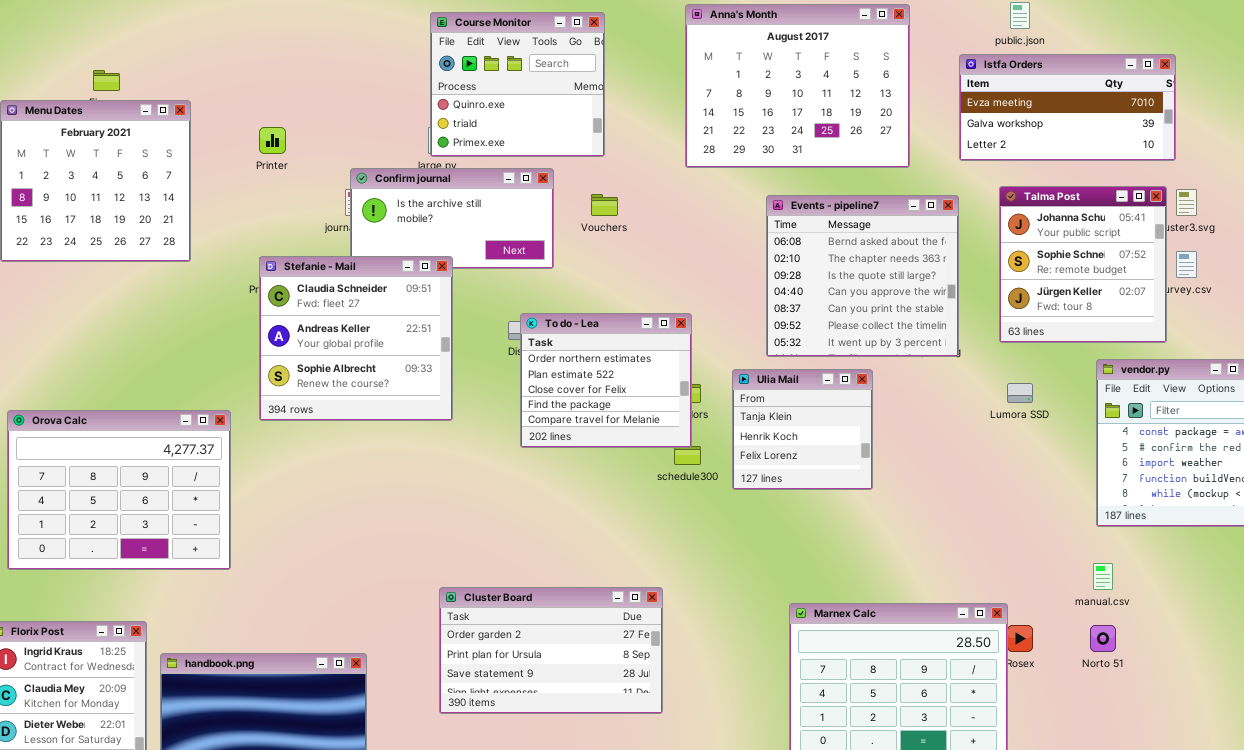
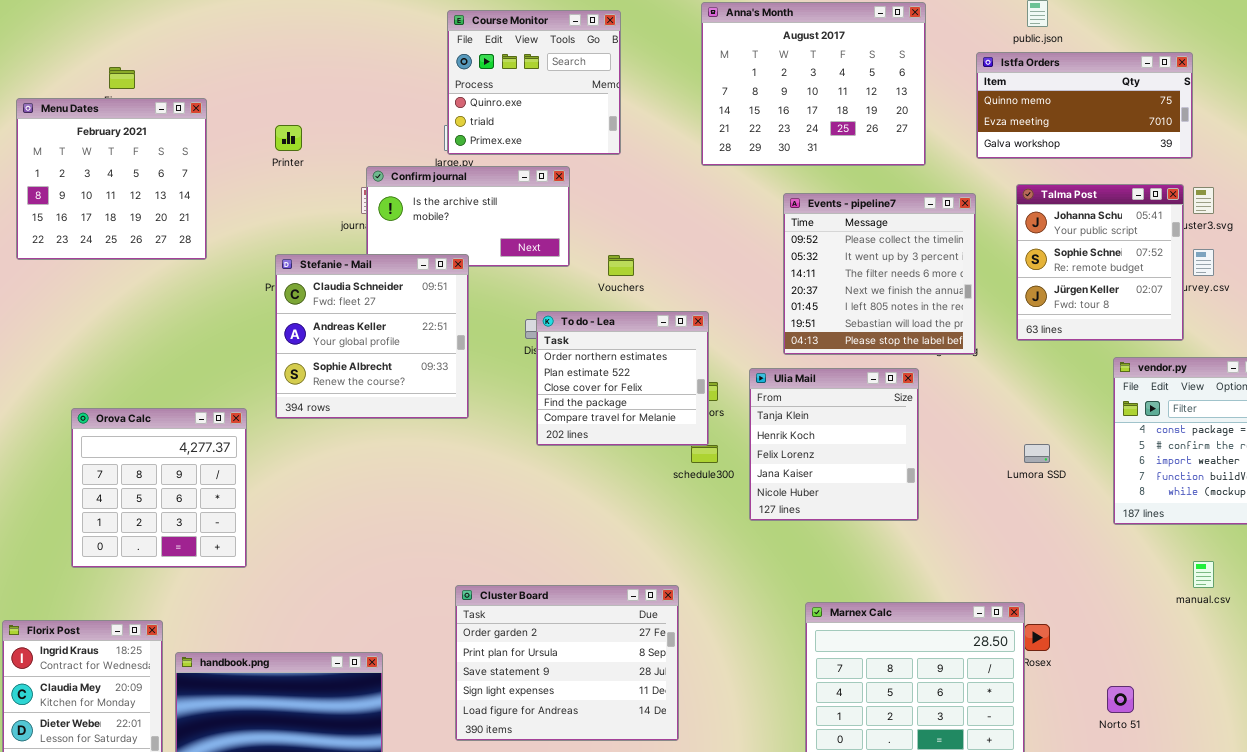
Istfa Orders: [959,54,1176,161] -> [976,52,1193,159], scrolled up 1 row
Vouchers: [591,194,618,216] -> [608,255,634,276], moved
Events - pipeline7: [766,195,959,357] -> [783,193,976,355], scrolled down 5 rows
Ulia Mail: [732,369,873,490] -> [749,368,919,521], resized
Lumora SSD: [1007,383,1033,403] -> [1024,444,1050,463], moved
Orova Calc: [7,410,231,570] -> [71,408,247,568], resized
manual.csv: [1093,563,1113,590] -> [1193,561,1214,588], moved
Cluster Board: [439,587,663,714] -> [455,585,679,741], resized
Norto 51: [1090,625,1116,652] -> [1107,686,1134,713], moved

